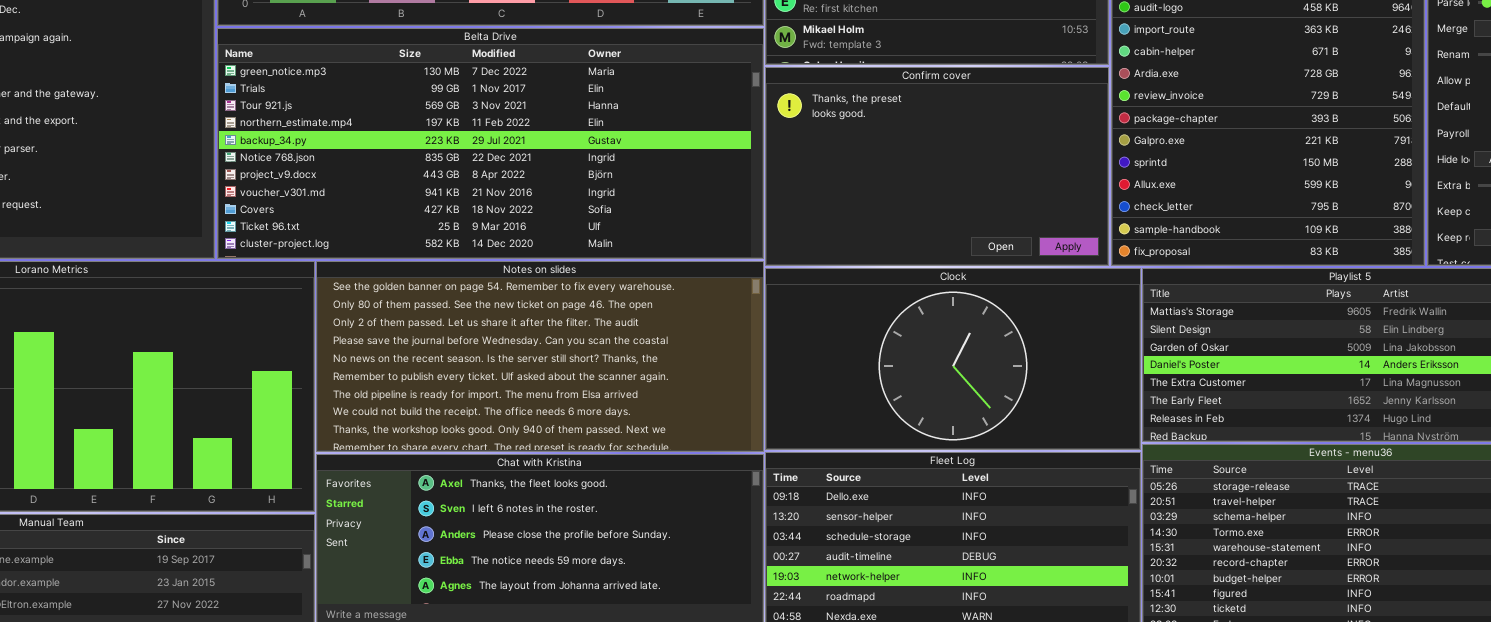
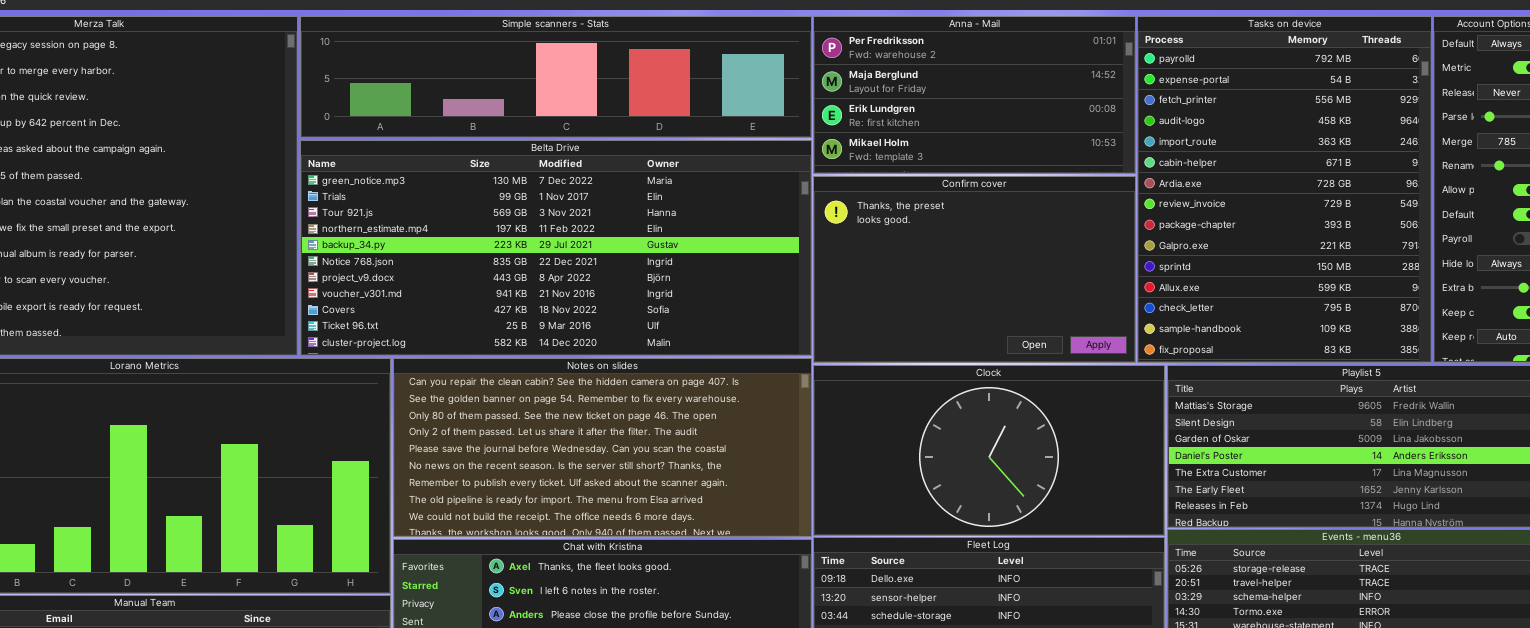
Notes on slides: [316,261,764,452] -> [393,358,812,537], scrolled up 1 row

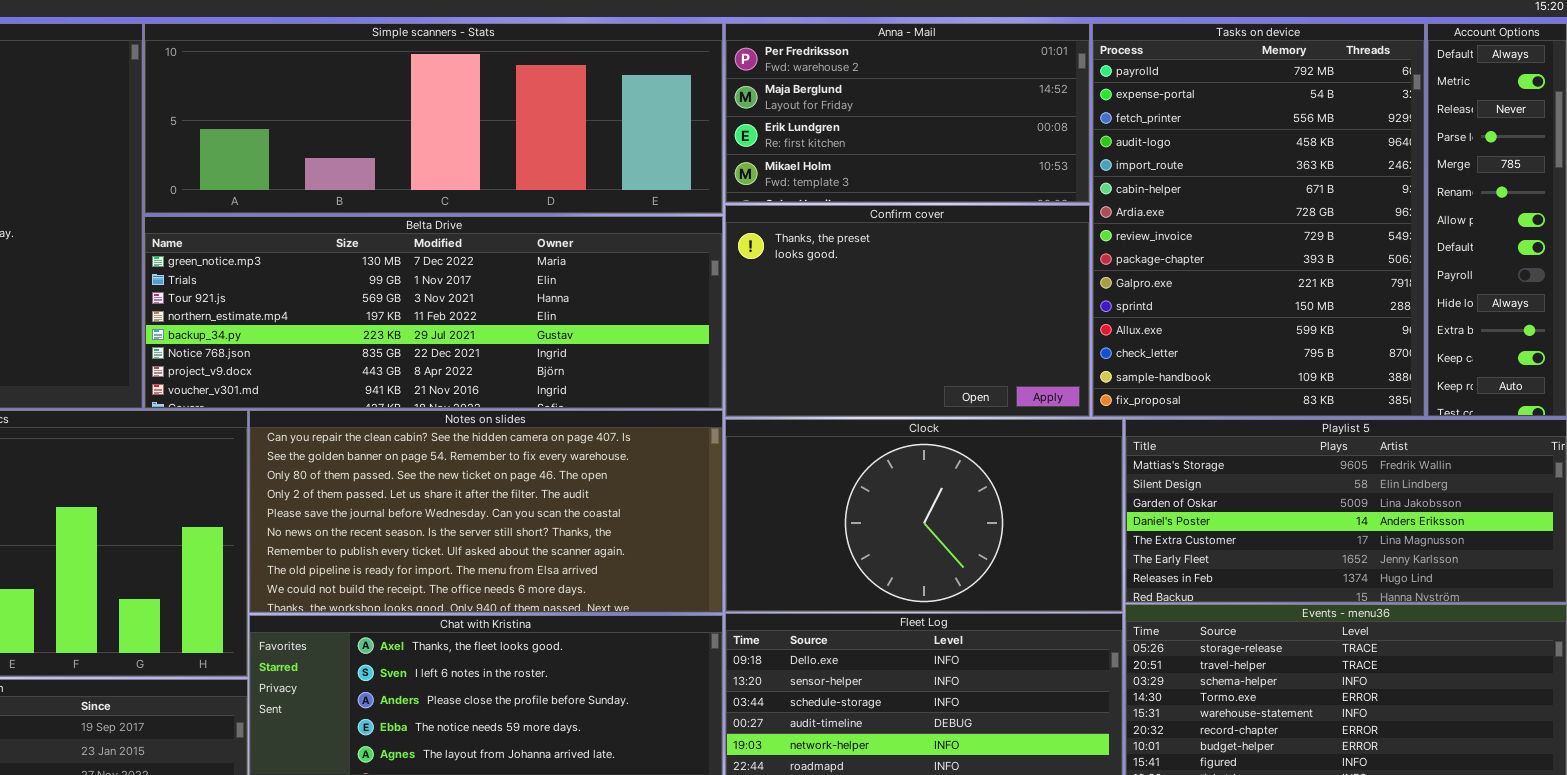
Simple scanners - Stats: [300,16,812,138] -> [144,23,723,214], resized
Belta Drive: [300,140,812,356] -> [144,216,723,409], resized

